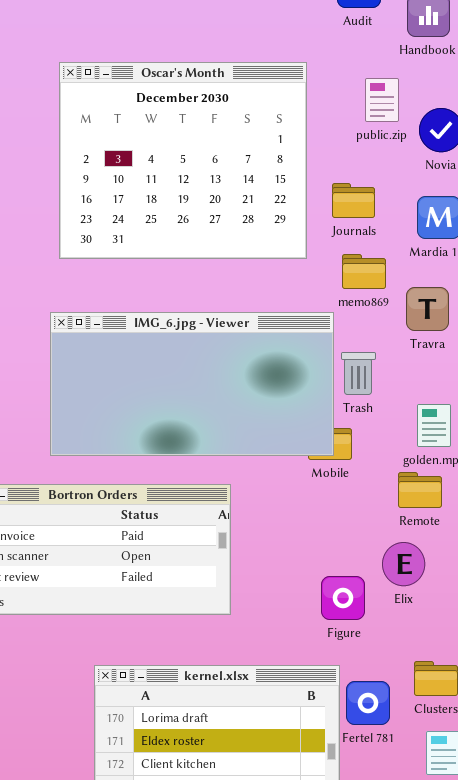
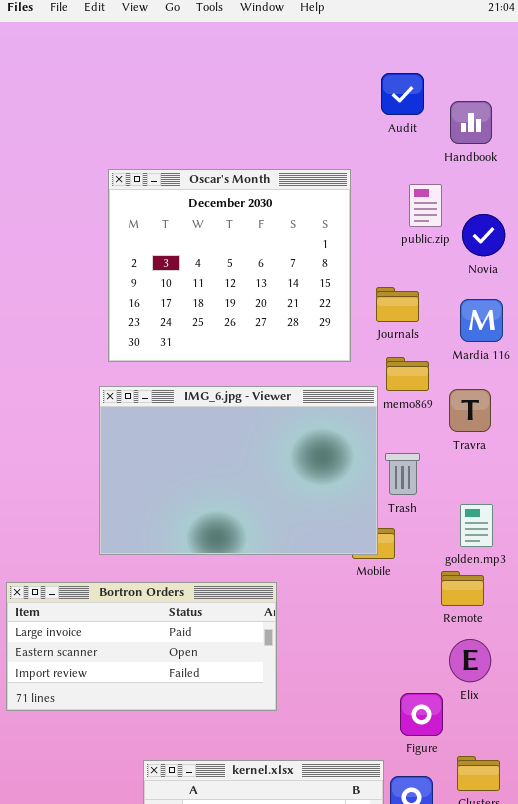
IMG_6.jpg - Viewer: [50,312,334,456] -> [99,386,378,555], resized
Elix: [382,542,425,586] -> [449,639,491,682], moved
Figure: [321,576,365,620] -> [400,693,443,736], moved

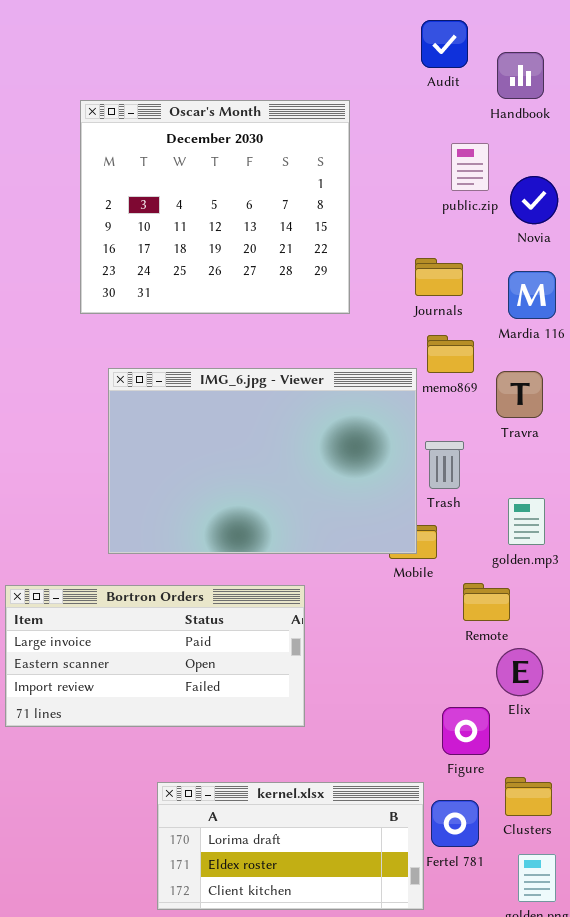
Oscar's Month: [108,169,351,362] -> [80,100,350,314], moved
Remote: [441,571,484,606] -> [463,583,510,621], moved

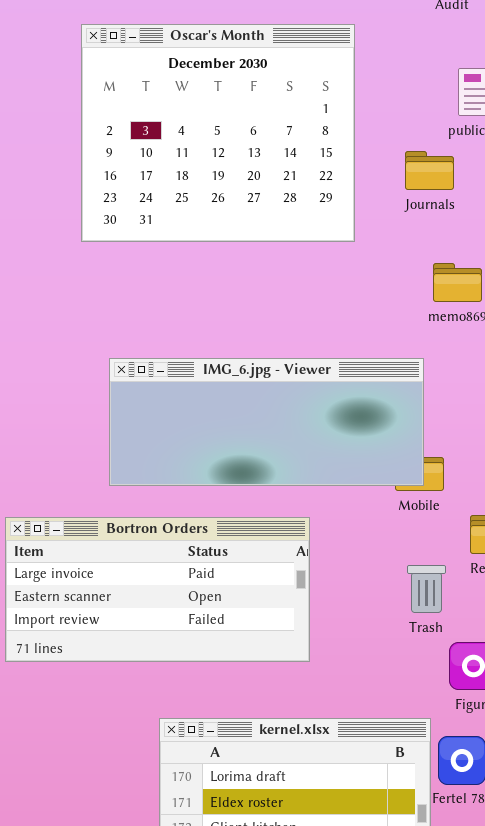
Journals: [415,258,463,296] -> [405,151,454,190], moved
IMG_6.jpg - Viewer: [108,368,417,554] -> [109,358,424,486], resized
Trash: [425,441,464,489] -> [407,565,446,613], moved

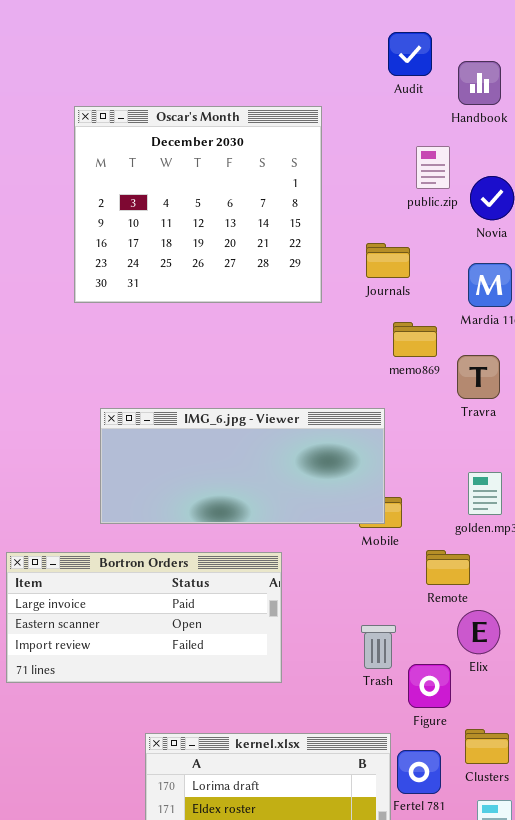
Journals: [405,151,454,190] -> [366,243,410,278], moved
Trash: [407,565,446,613] -> [361,625,396,669], moved

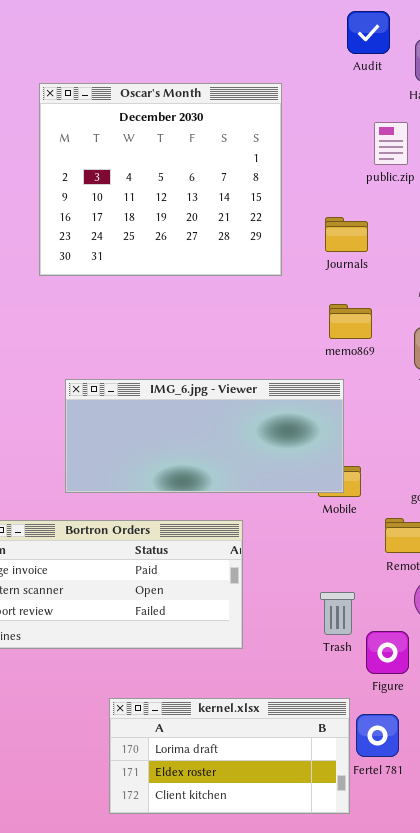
memo869: [393,322,437,357] -> [329,304,372,339], moved

